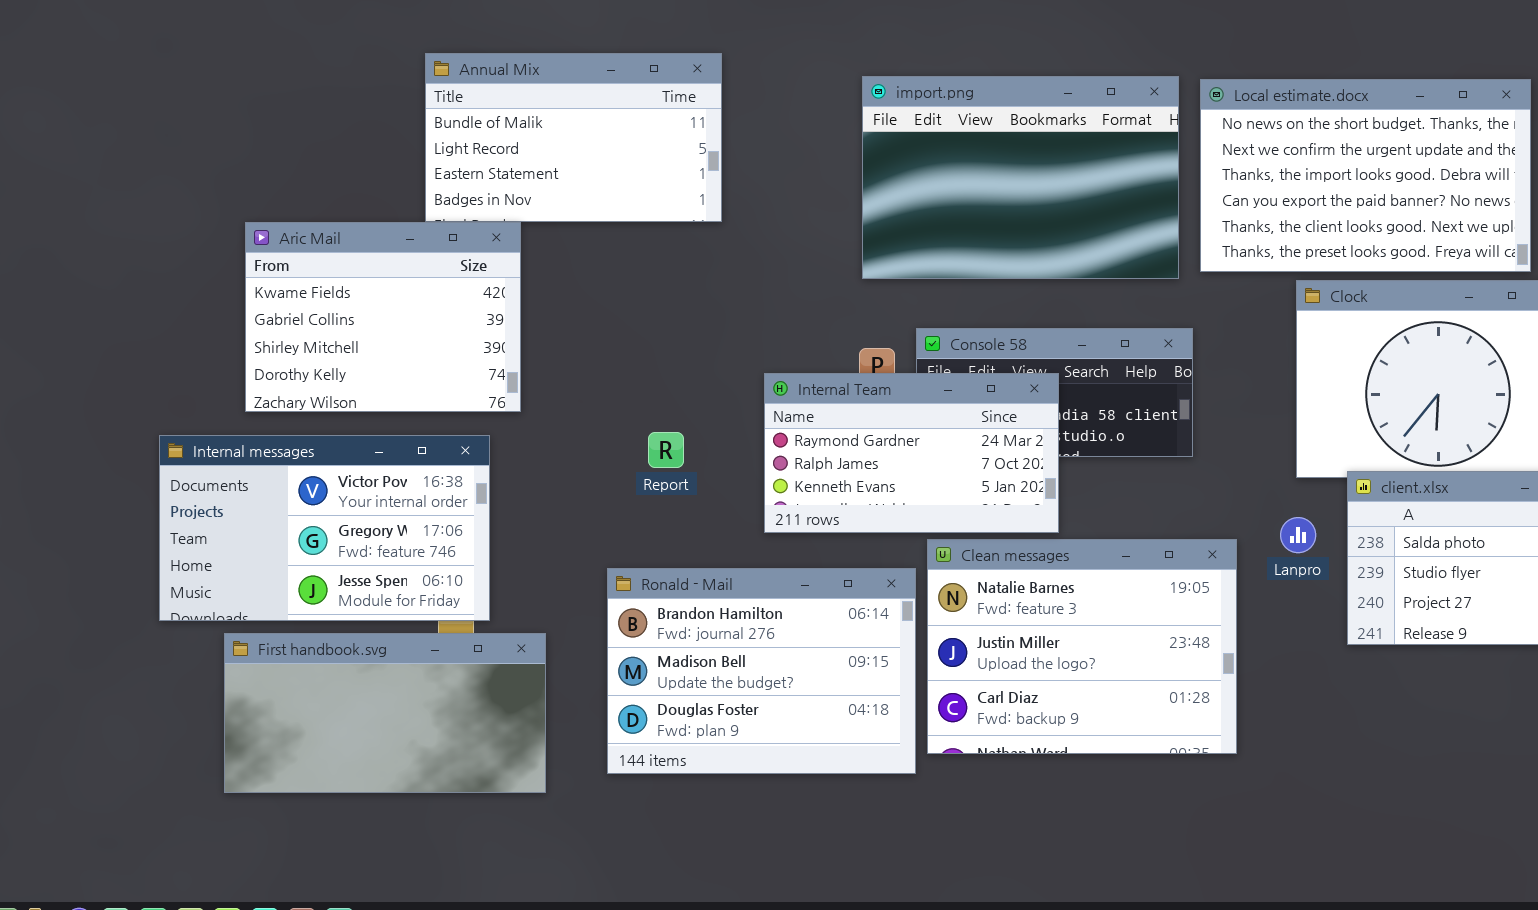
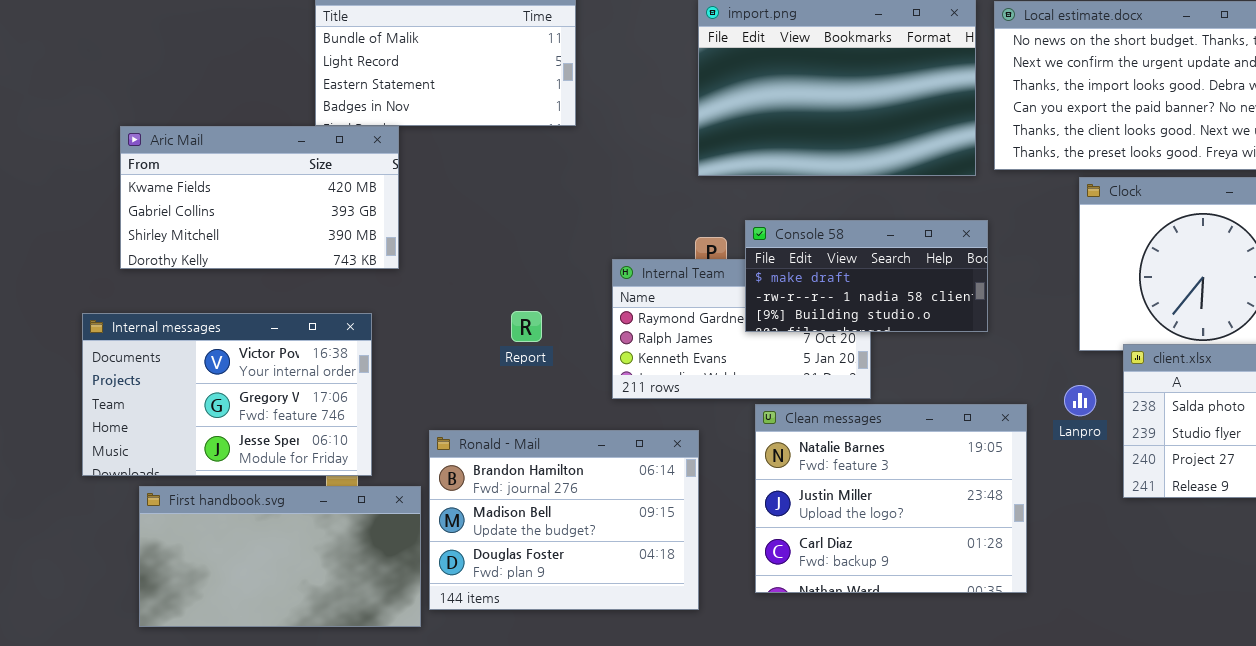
Aric Mail: [245,222,521,412] -> [120,126,399,269], resized
Console 58: [916,328,1193,457] -> [745,220,988,332], raised
Ronald - Mail: [607,568,916,774] -> [429,430,699,610], moved

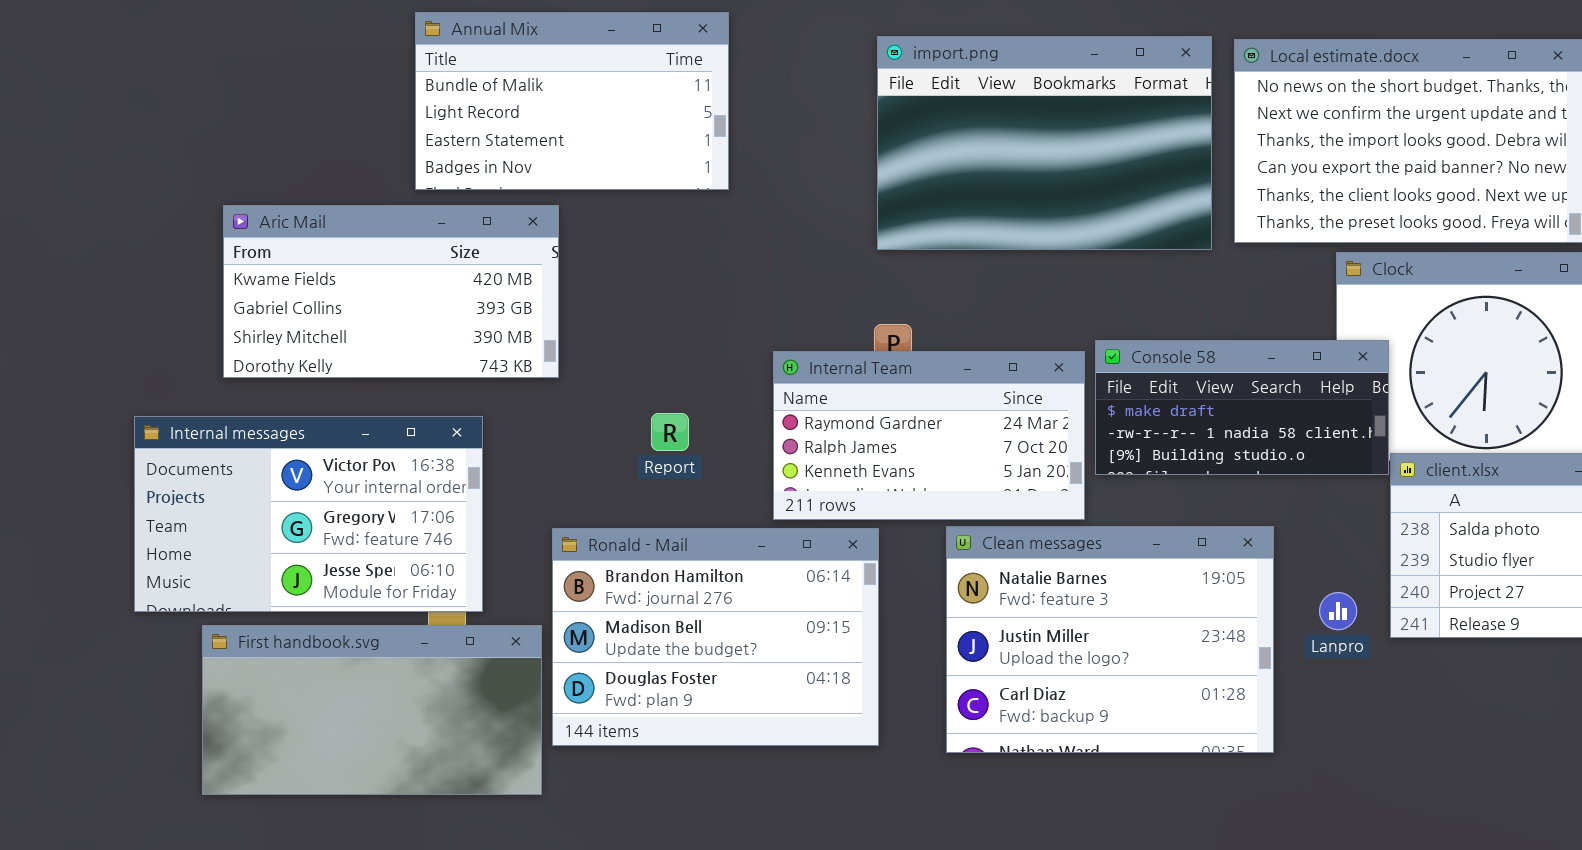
Aric Mail: [120,126,399,269] -> [223,205,559,378], moved
Console 58: [745,220,988,332] -> [1095,340,1389,475], moved
Lanpro: [1064,385,1096,416] -> [1319,592,1357,630], moved
Ronald - Mail: [429,430,699,610] -> [552,528,879,746], moved

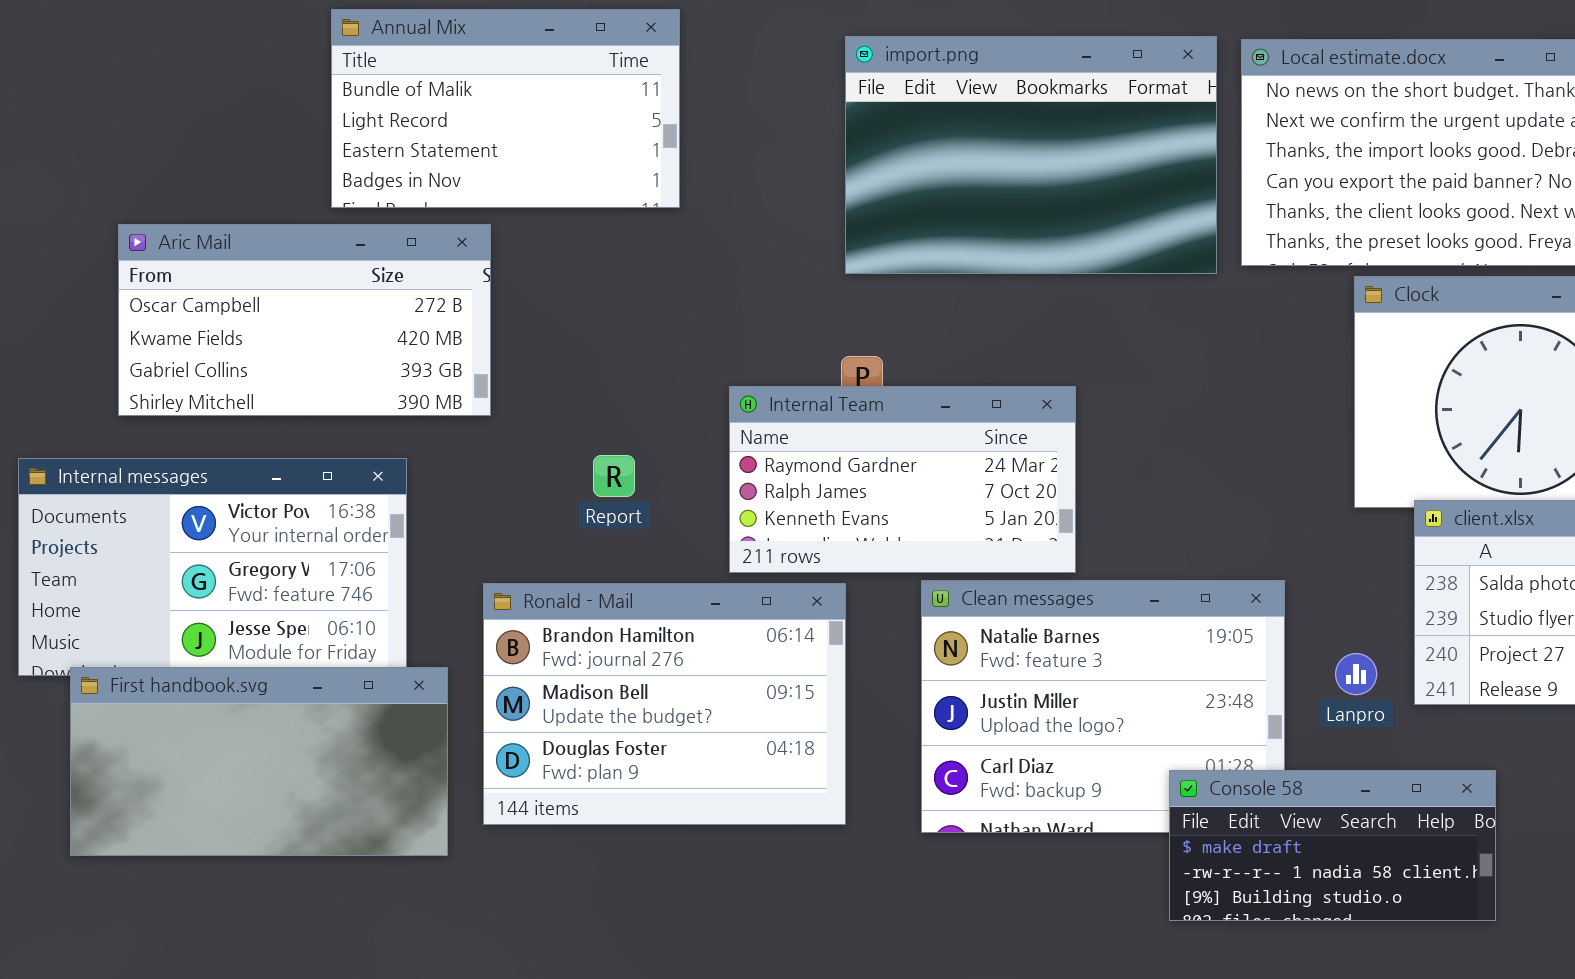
Aric Mail: [223,205,559,378] -> [118,224,491,416], scrolled up 1 row
Console 58: [1095,340,1389,475] -> [1169,770,1496,921], moved
First handbook.svg: [202,625,542,795] -> [70,667,448,856], moved

